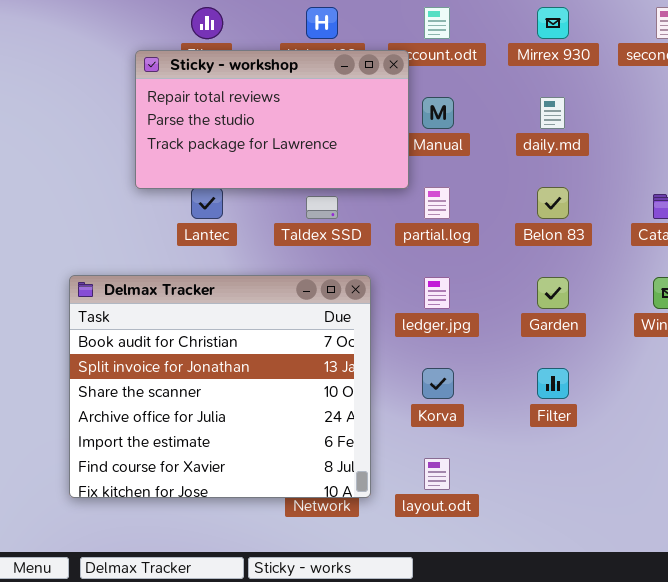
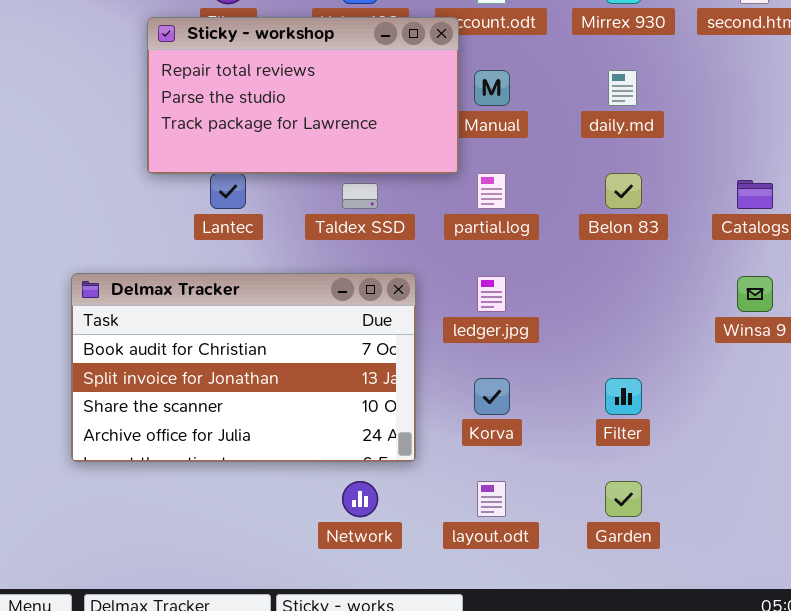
Delmax Tracker: [69,275,371,498] -> [71,273,416,462], resized
Garden: [537,277,569,309] -> [605,481,642,517], moved

